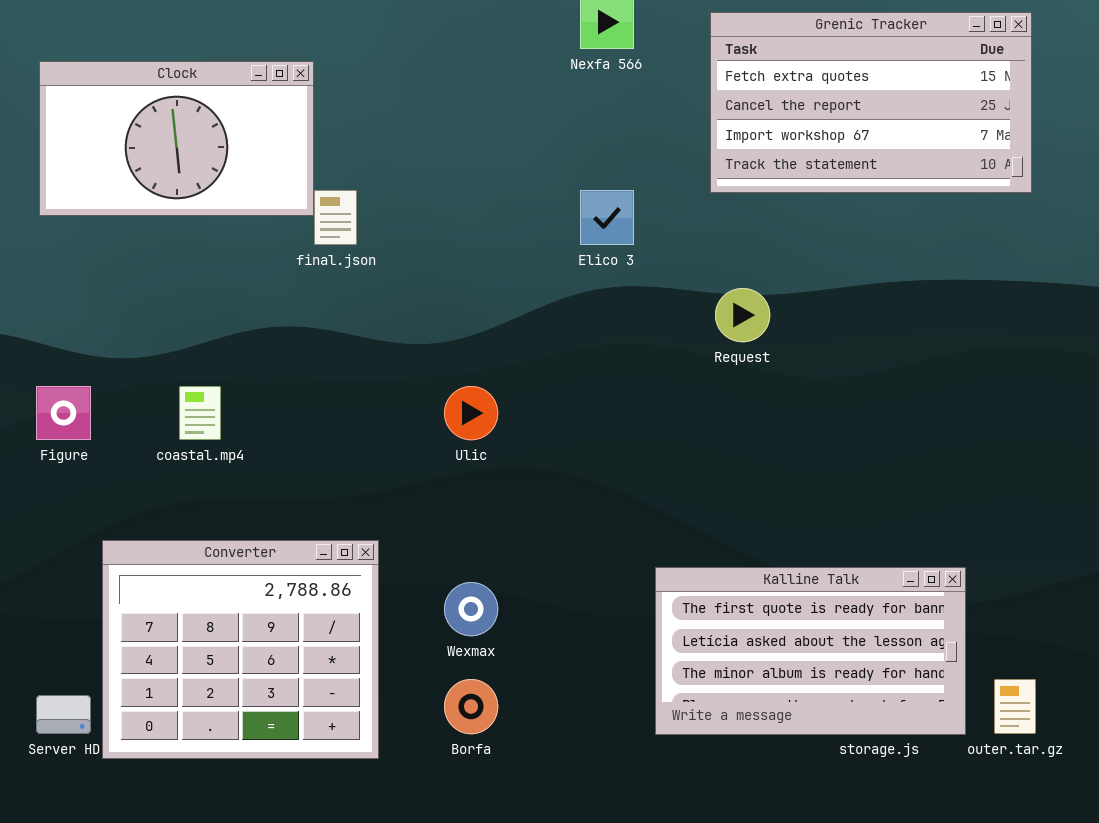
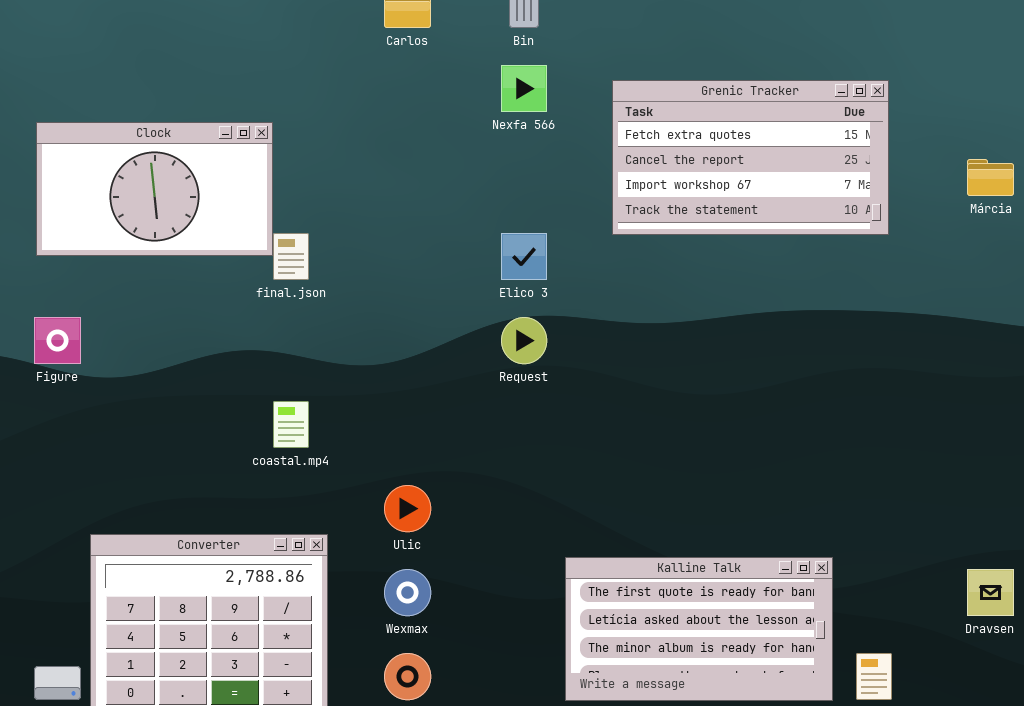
Request: [715,288,770,342] -> [501,317,547,364], moved
Figure: [36,386,91,440] -> [34,317,81,364], moved
coastal.mp4: [179,386,221,440] -> [273,401,309,448], moved
Ulic: [444,386,498,440] -> [384,485,431,532], moved

